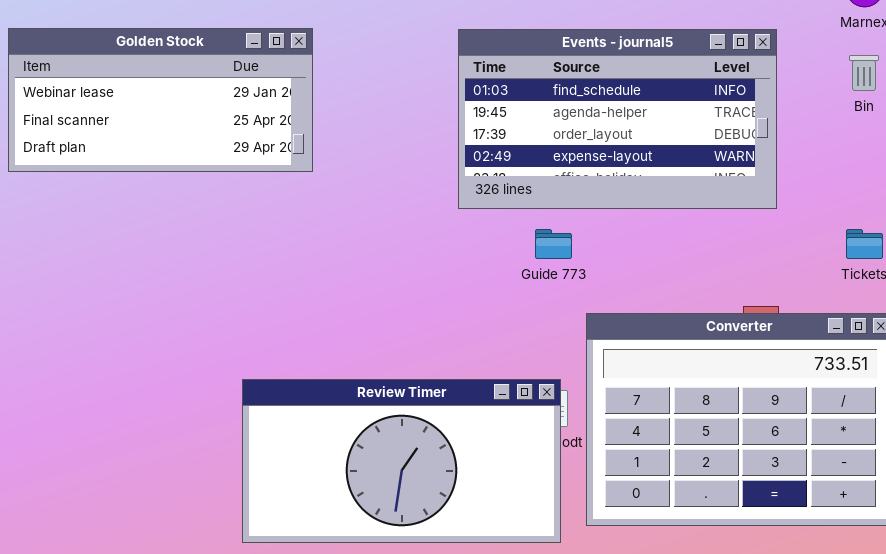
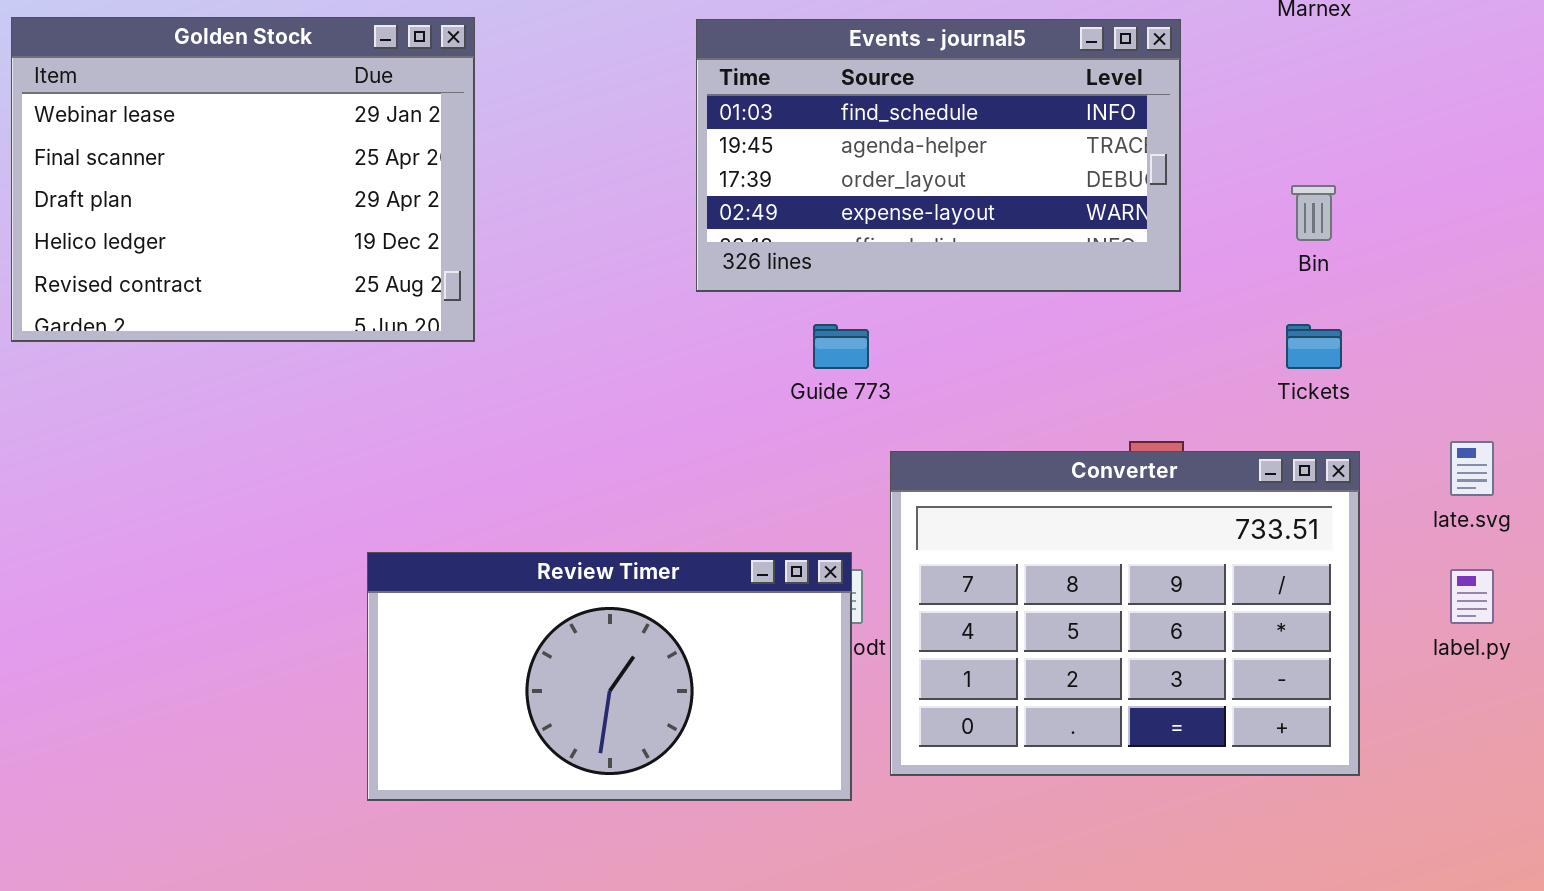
Golden Stock: [8,28,313,172] -> [11,17,475,342], resized
Bin: [849,55,879,91] -> [1291,185,1336,241], moved

